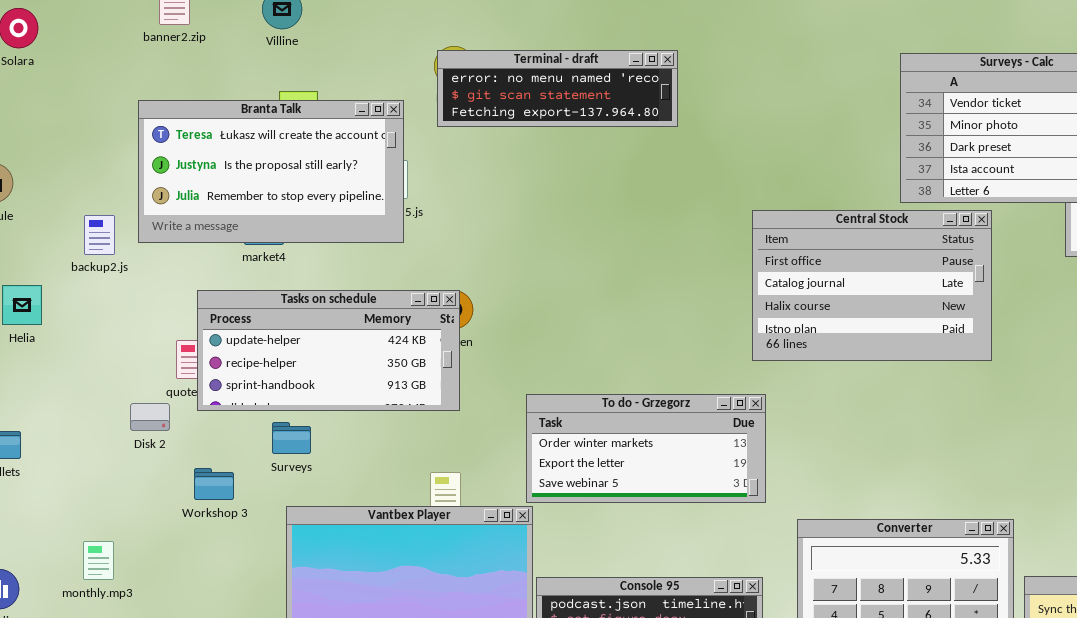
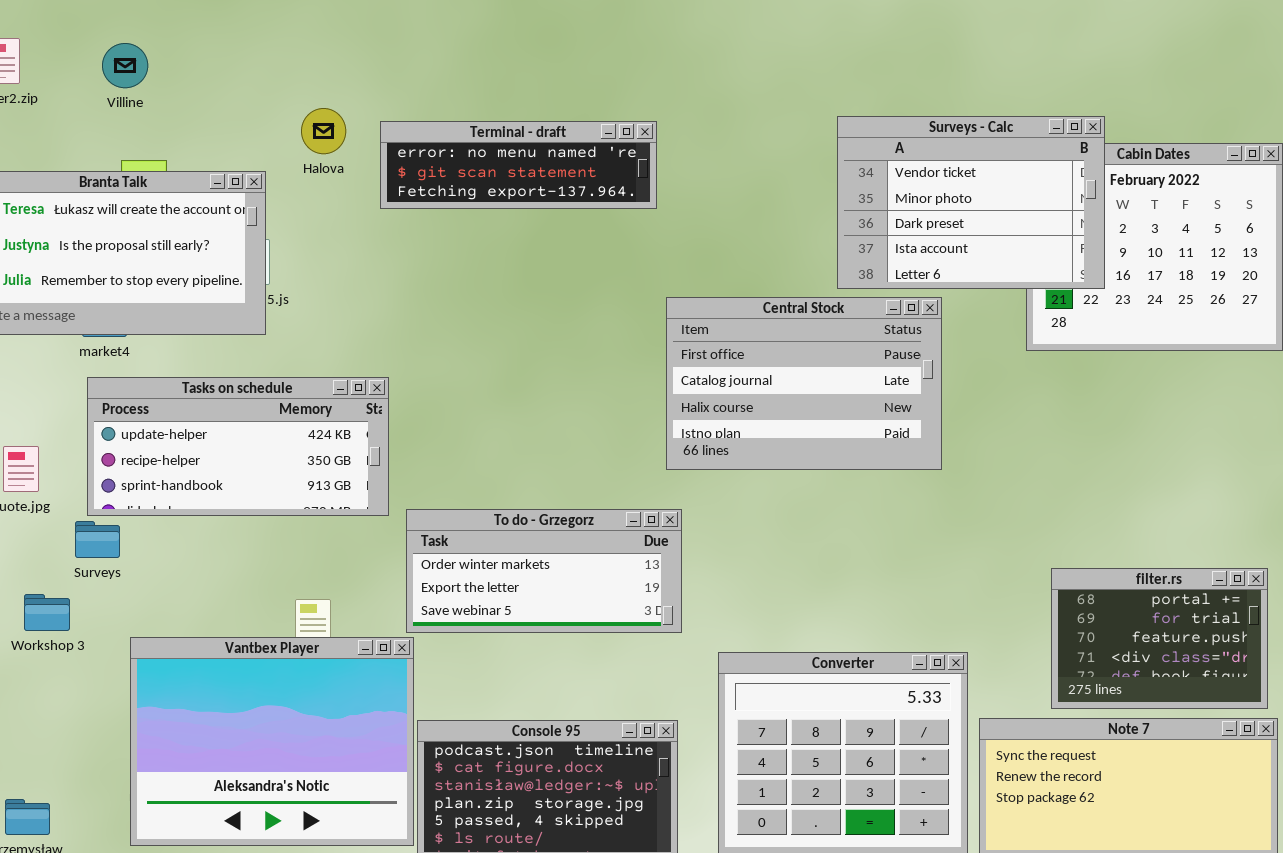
Terminal - draft: [437,50,678,127] -> [380,121,657,209], moved
Tasks on schedule: [197,290,460,411] -> [87,377,389,516], moved
Surveys: [272,422,311,454] -> [75,521,120,558], moved

